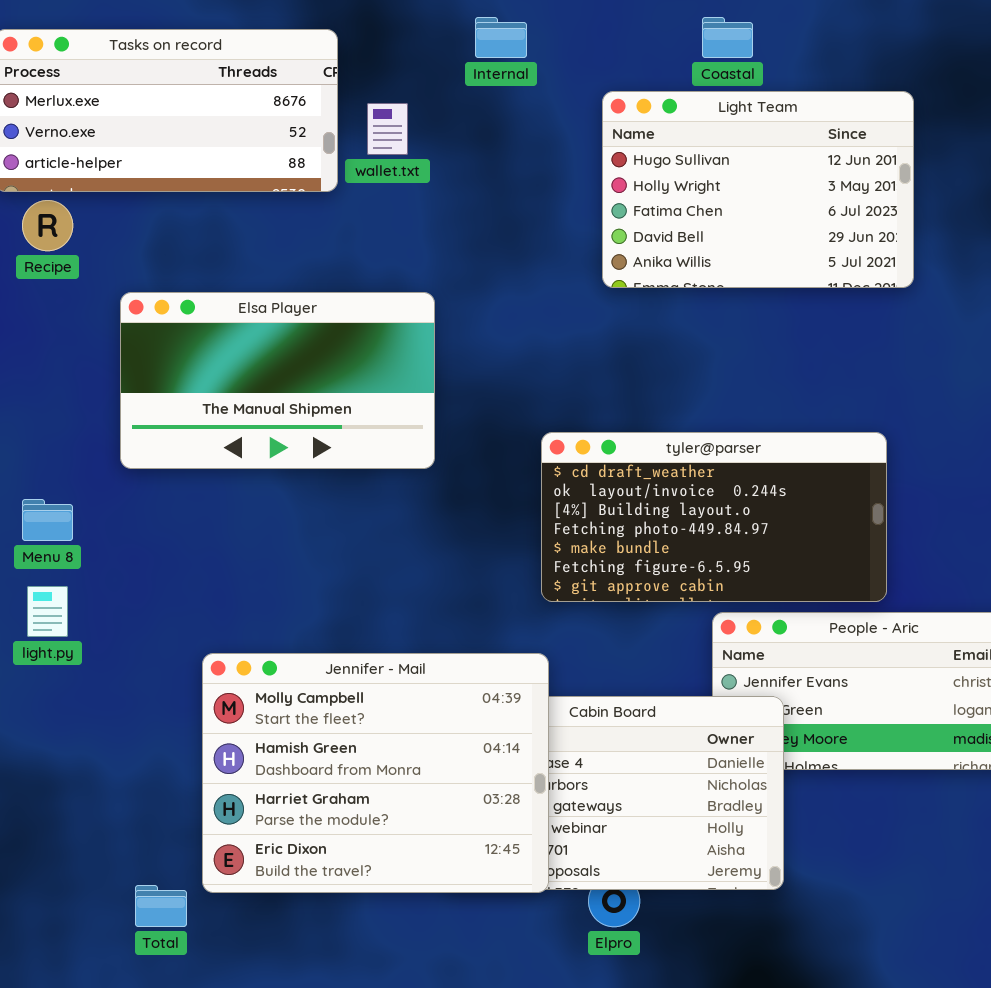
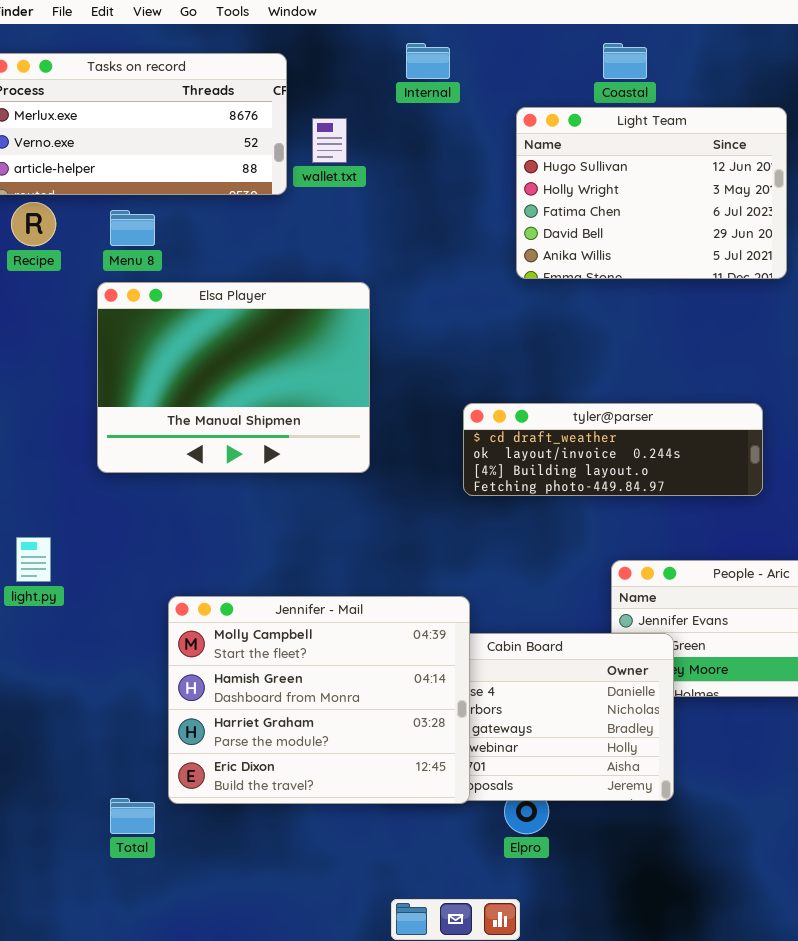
Elsa Player: [120,292,435,469] -> [97,282,370,473], resized
tyler@parser: [541,432,887,602] -> [463,403,763,496], resized
Menu 8: [22,499,73,541] -> [110,210,155,246], moved

